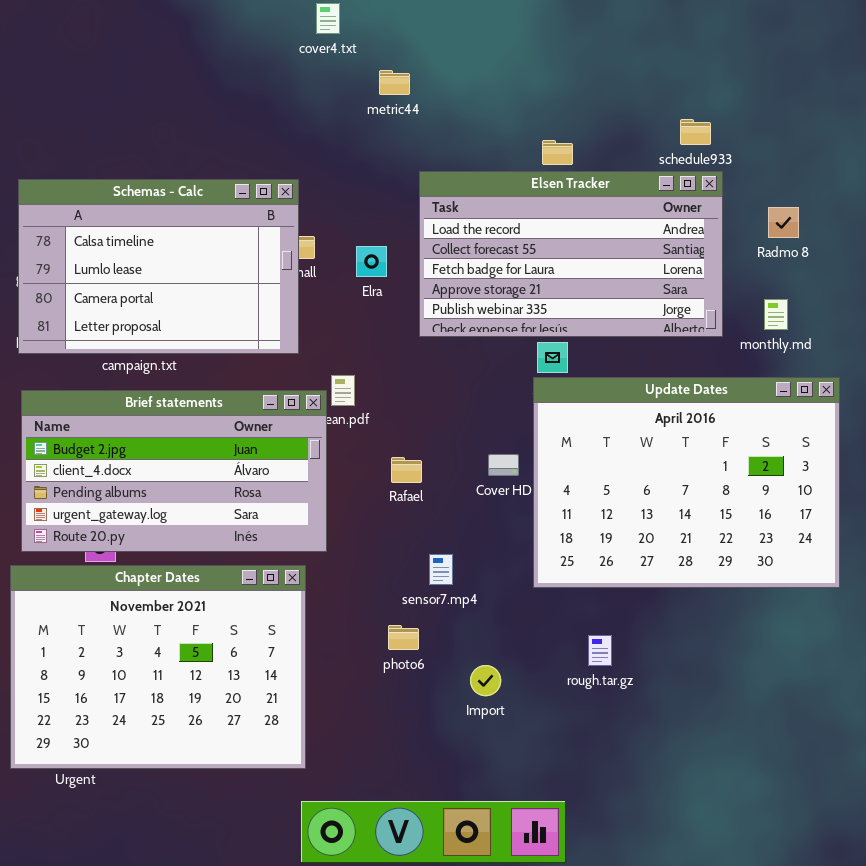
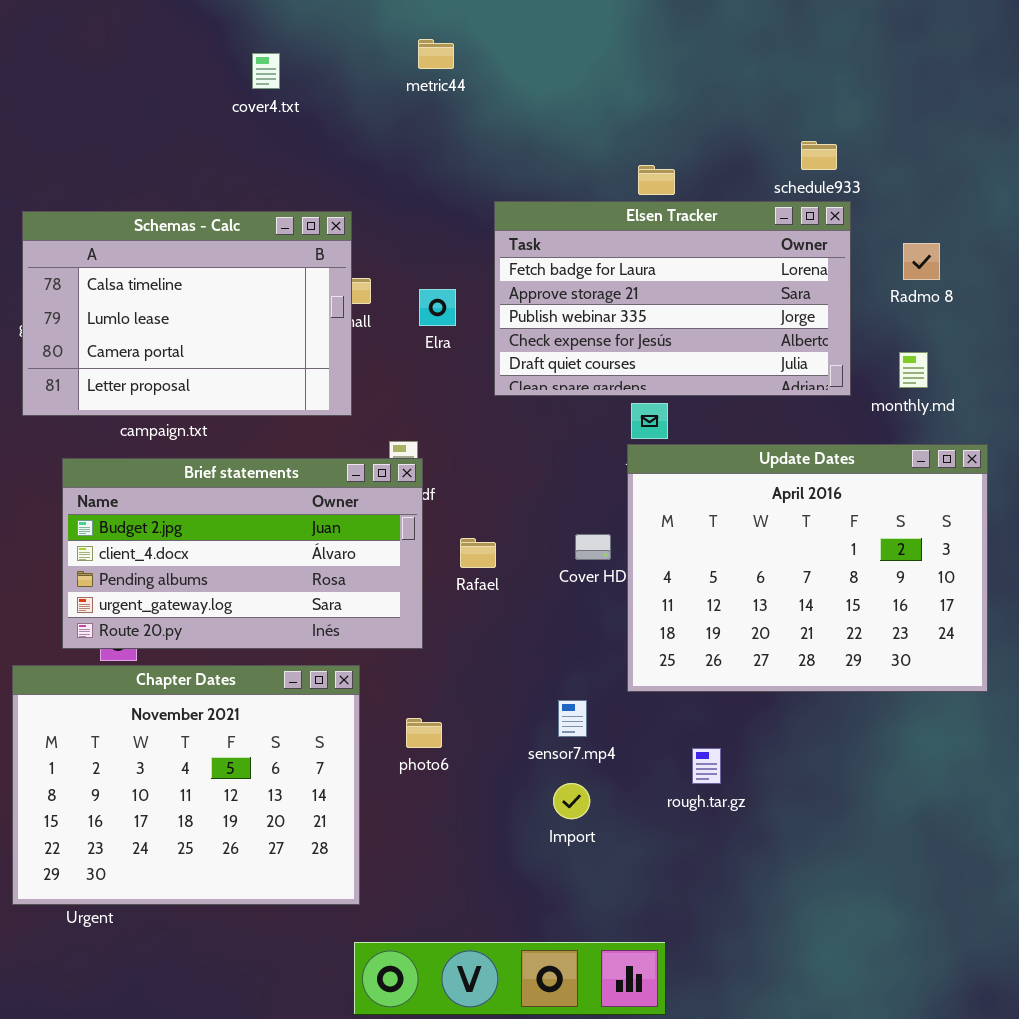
cover4.txt: [316,3,340,34] -> [252,53,280,89], moved
metric44: [379,70,410,95] -> [418,39,454,69], moved
Elsen Tracker: [419,171,723,337] -> [494,201,851,396], scrolled down 2 rows
Brief statements: [21,390,327,552] -> [62,458,423,649], moved
sensor7.mp4: [429,554,453,585] -> [558,700,587,737], moved
photo6: [388,625,419,650] -> [406,718,442,748], moved

